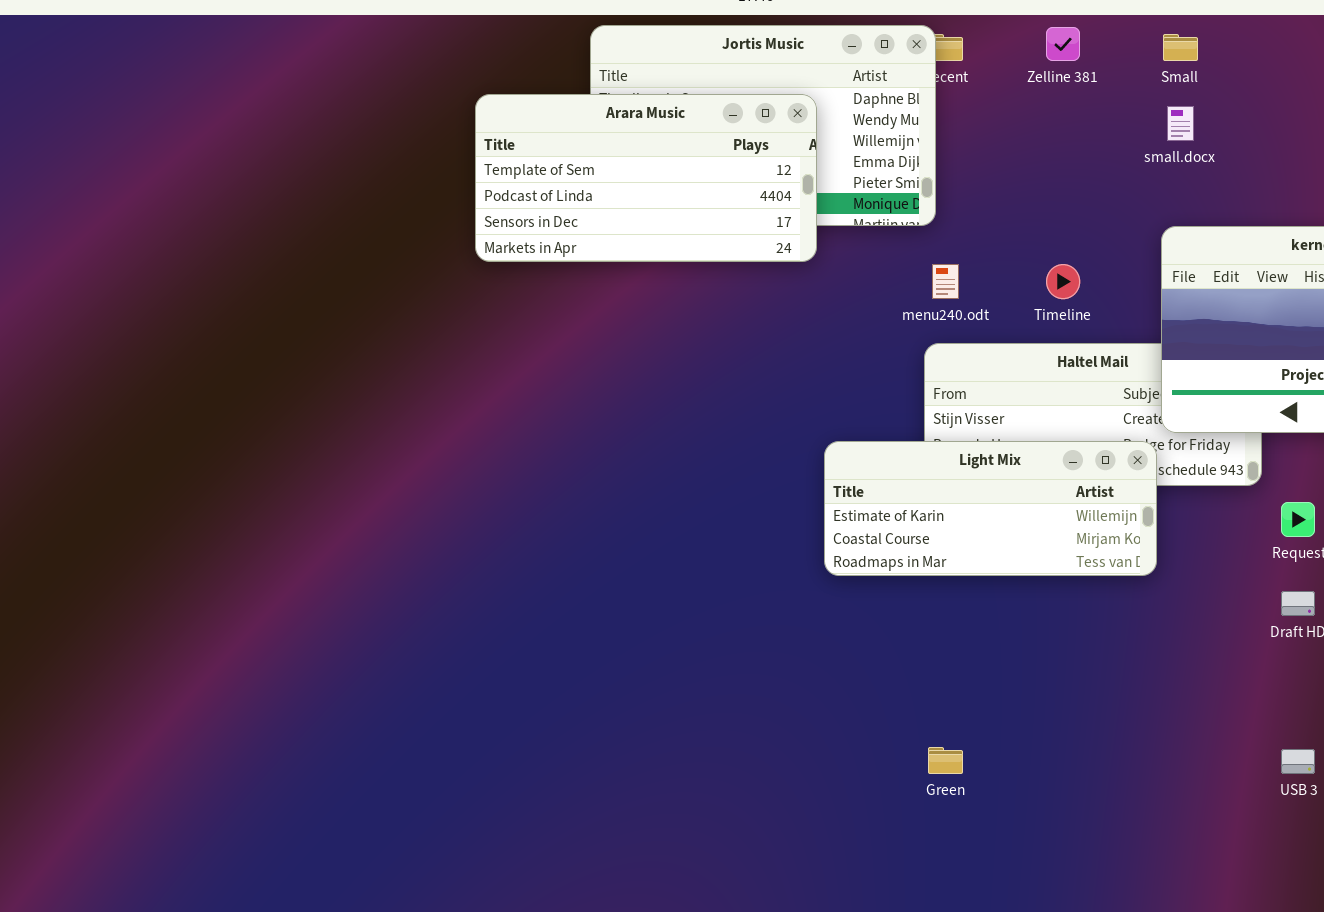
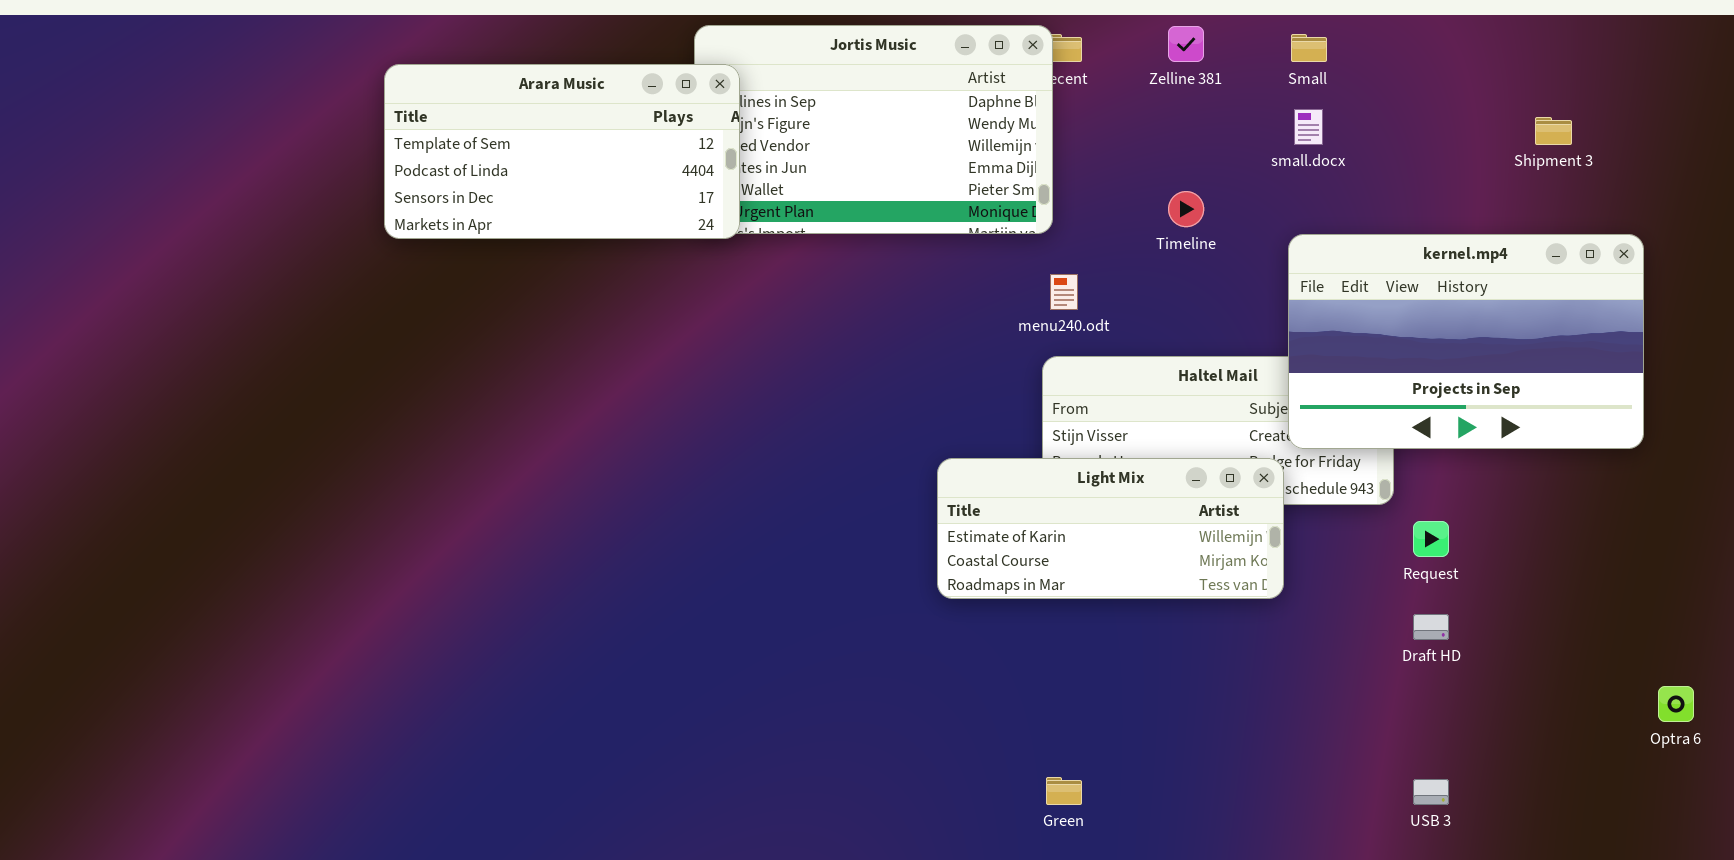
Arara Music: [475,94,817,262] -> [384,64,740,239], moved
Timeline: [1046,264,1080,299] -> [1168,191,1204,227], moved

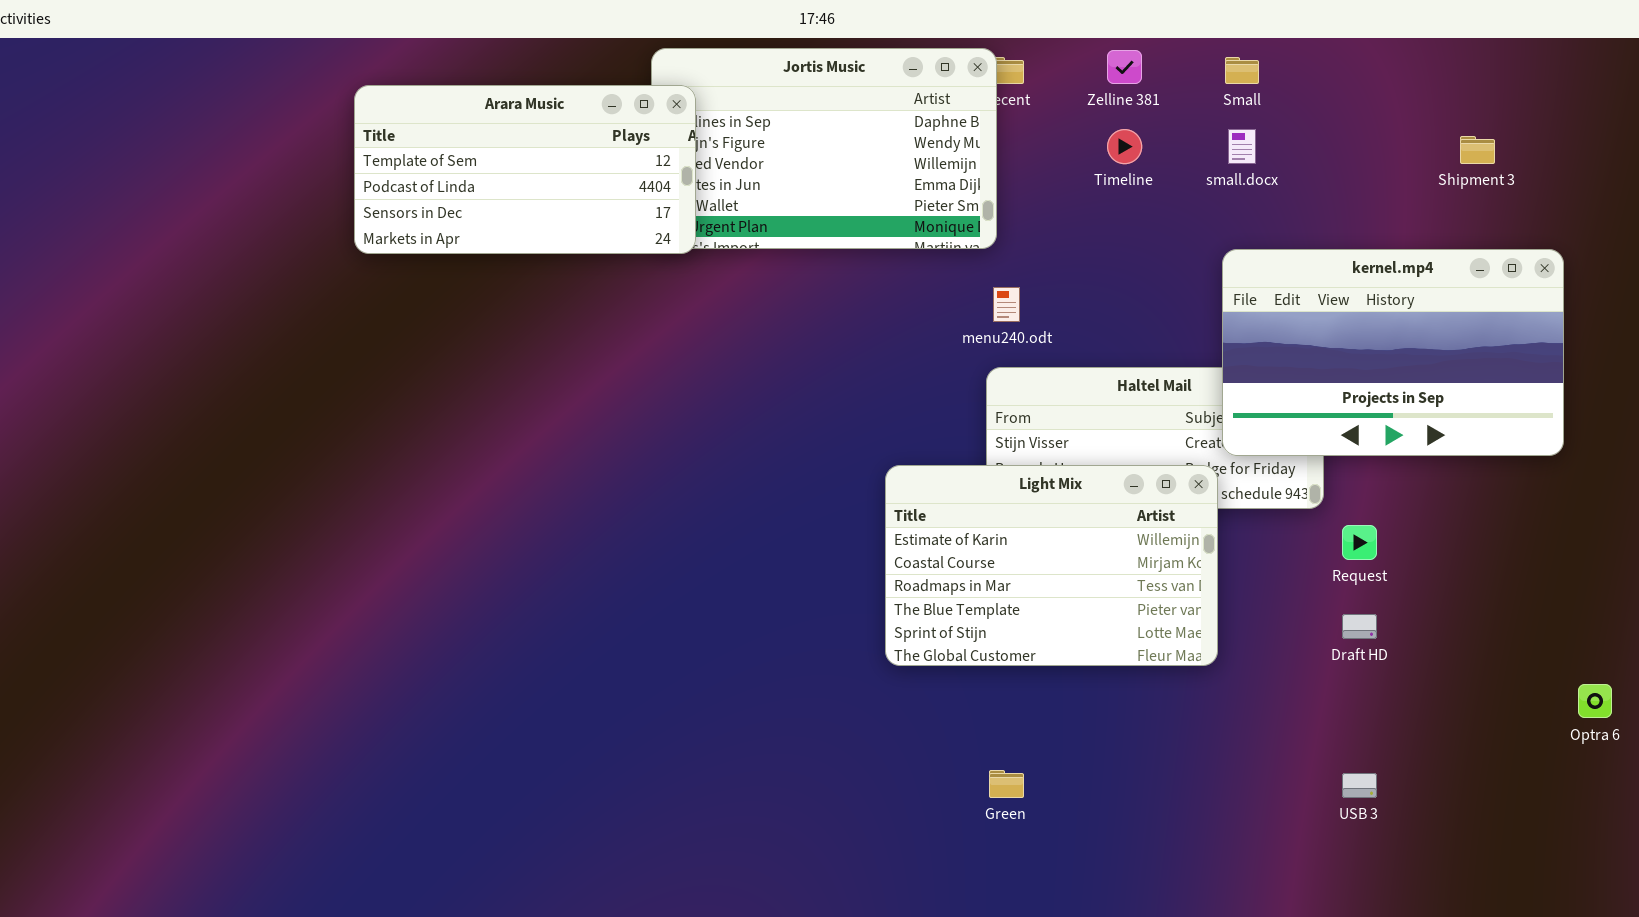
Timeline: [1168,191,1204,227] -> [1107,129,1142,164], moved
Light Mix: [937,458,1284,599] -> [885,465,1218,666], resized

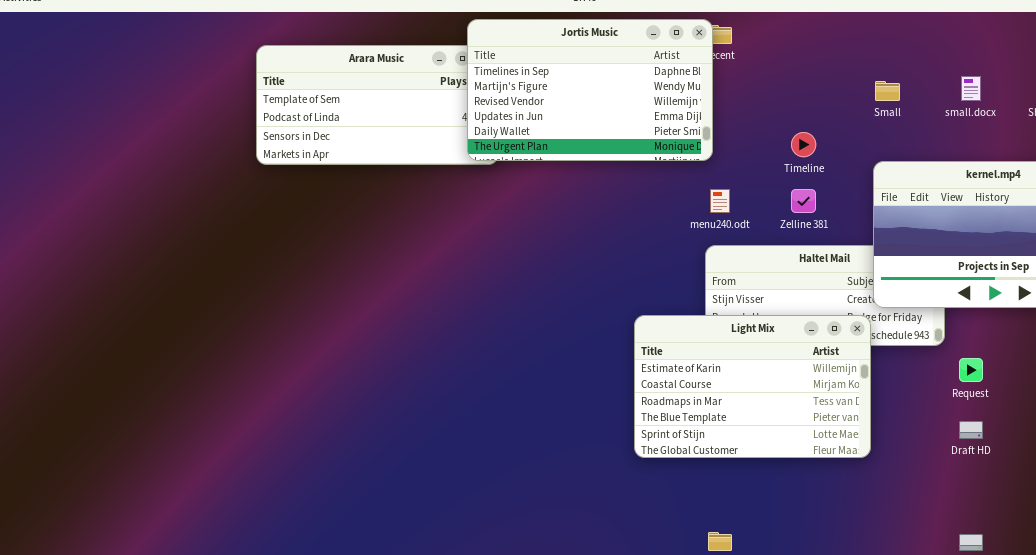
Jortis Music: [651,48,997,249] -> [467,19,713,161], raised
Zelline 381: [1107,50,1142,84] -> [791,189,816,213], moved
Small: [1225,57,1259,84] -> [875,81,900,101], moved
Timeline: [1107,129,1142,164] -> [791,132,816,157], moved
small.docx: [1228,129,1256,164] -> [961,76,981,101], moved

